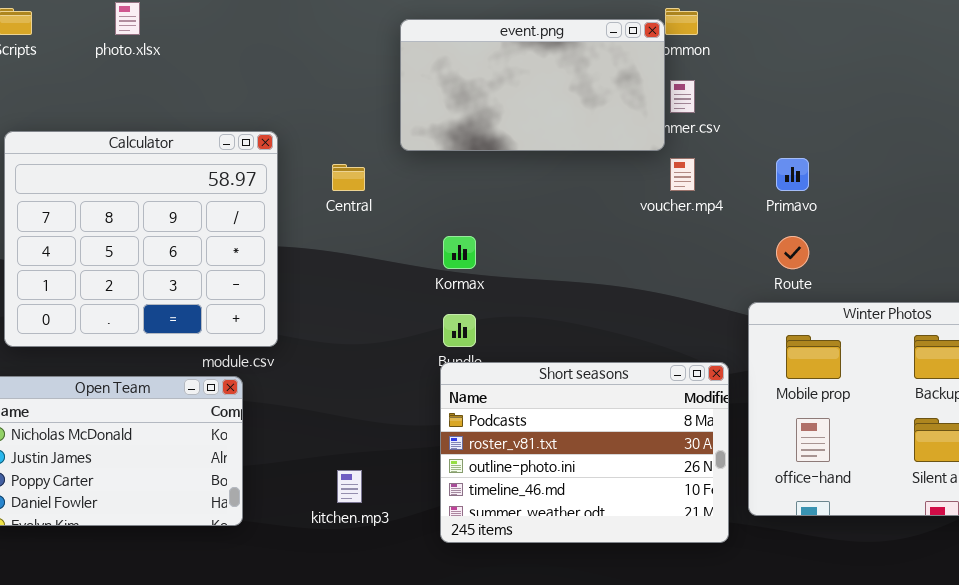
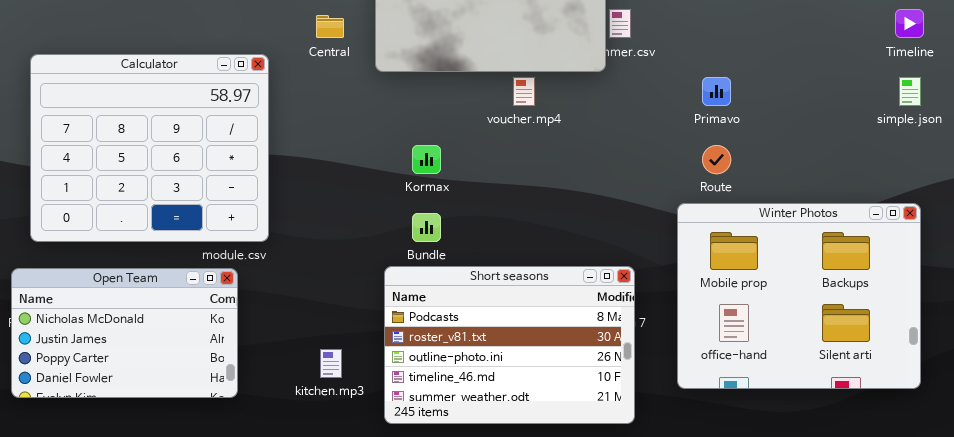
voucher.mp4: [670,158,695,191] -> [513,77,535,106], moved
Central: [332,164,365,191] -> [316,15,344,38], moved
Short seasons: [440,362,729,543] -> [384,266,635,424], moved

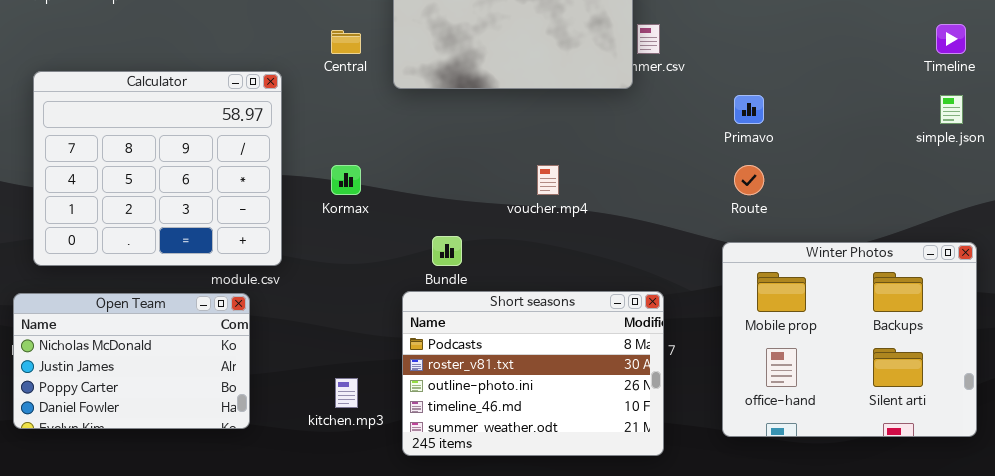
voucher.mp4: [513,77,535,106] -> [537,165,559,195], moved
Kormax: [412,145,441,174] -> [331,165,361,195], moved
Winter Photos: [677,203,921,389] -> [722,242,977,437], moved

